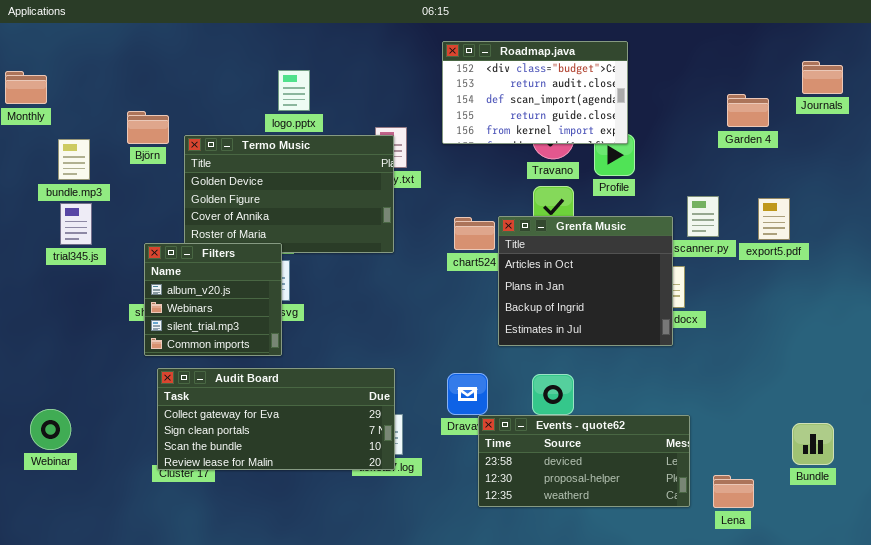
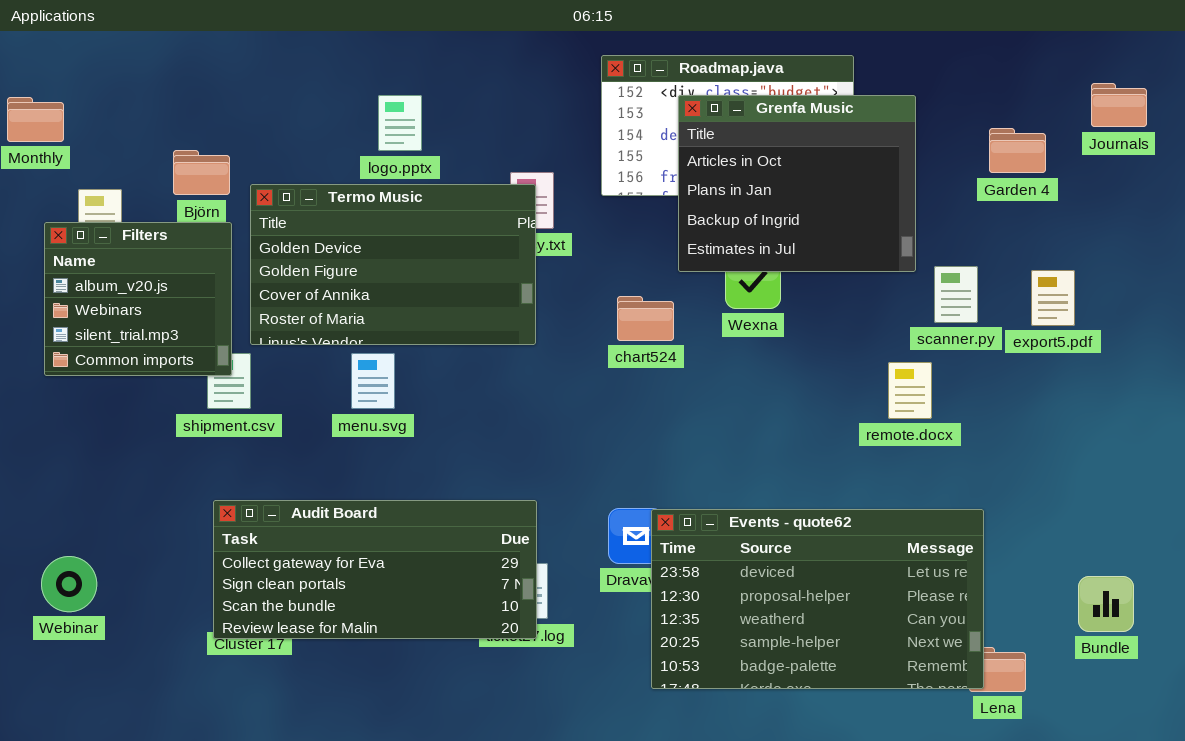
Grenfa Music: [498,216,673,346] -> [678,95,916,272], moved
Filters: [144,243,282,356] -> [44,222,232,376], moved
Events - quote62: [478,415,690,507] -> [651,509,984,689], resized

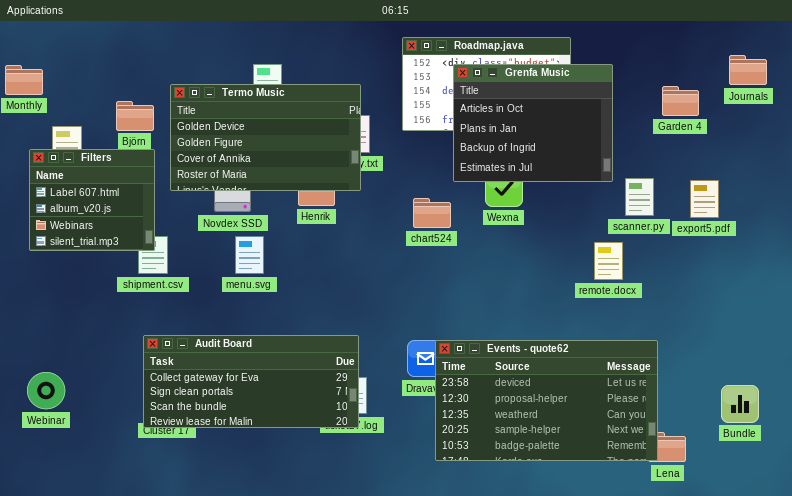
Termo Music: [250,184,536,345] -> [170,84,361,191], moved
Filters: [44,222,232,376] -> [29,149,155,251], scrolled up 1 row

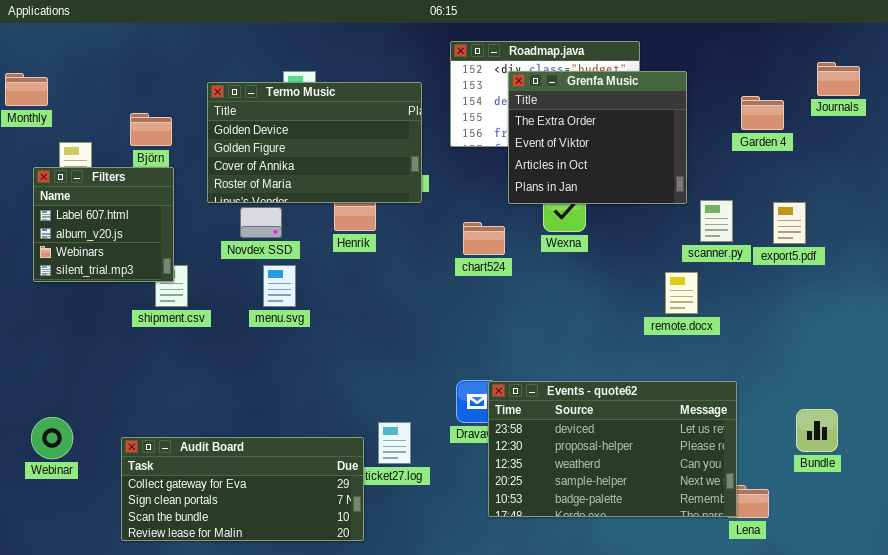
Grenfa Music: [453,64,613,182] -> [508,71,687,204], scrolled up 2 rows
Termo Music: [170,84,361,191] -> [207,82,422,203], moved
Audit Board: [143,335,359,428] -> [121,437,364,541], moved
Bundle: [721,385,759,423] -> [796,409,838,452], moved

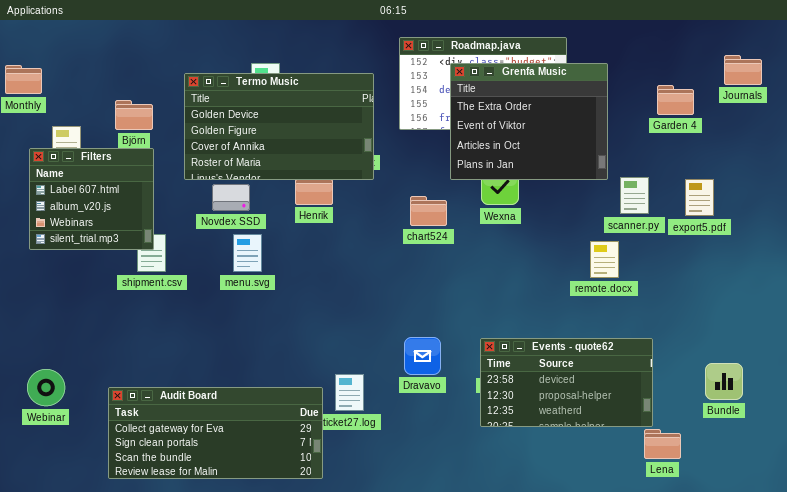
Events - quote62: [488,381,737,517] -> [480,338,653,427], resized

